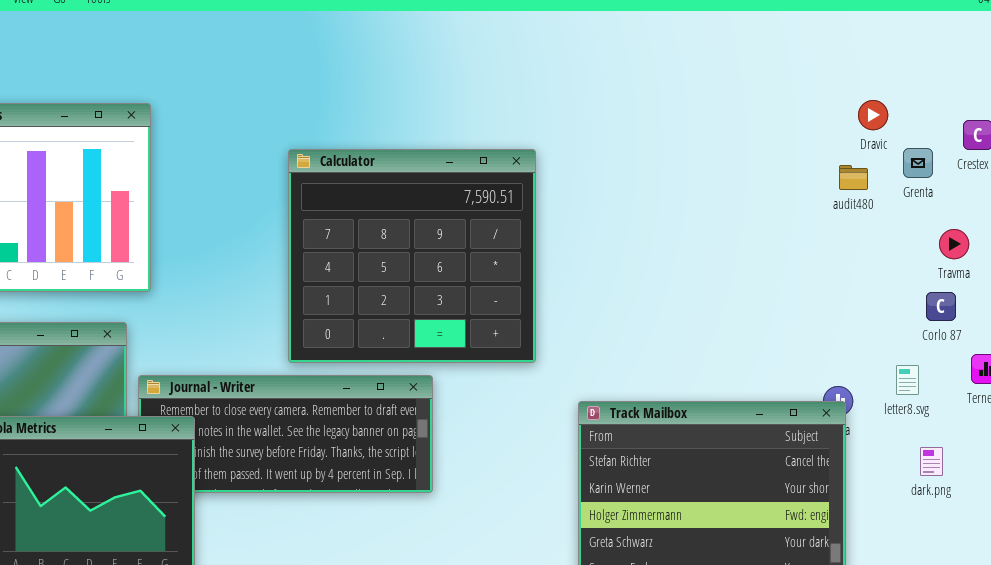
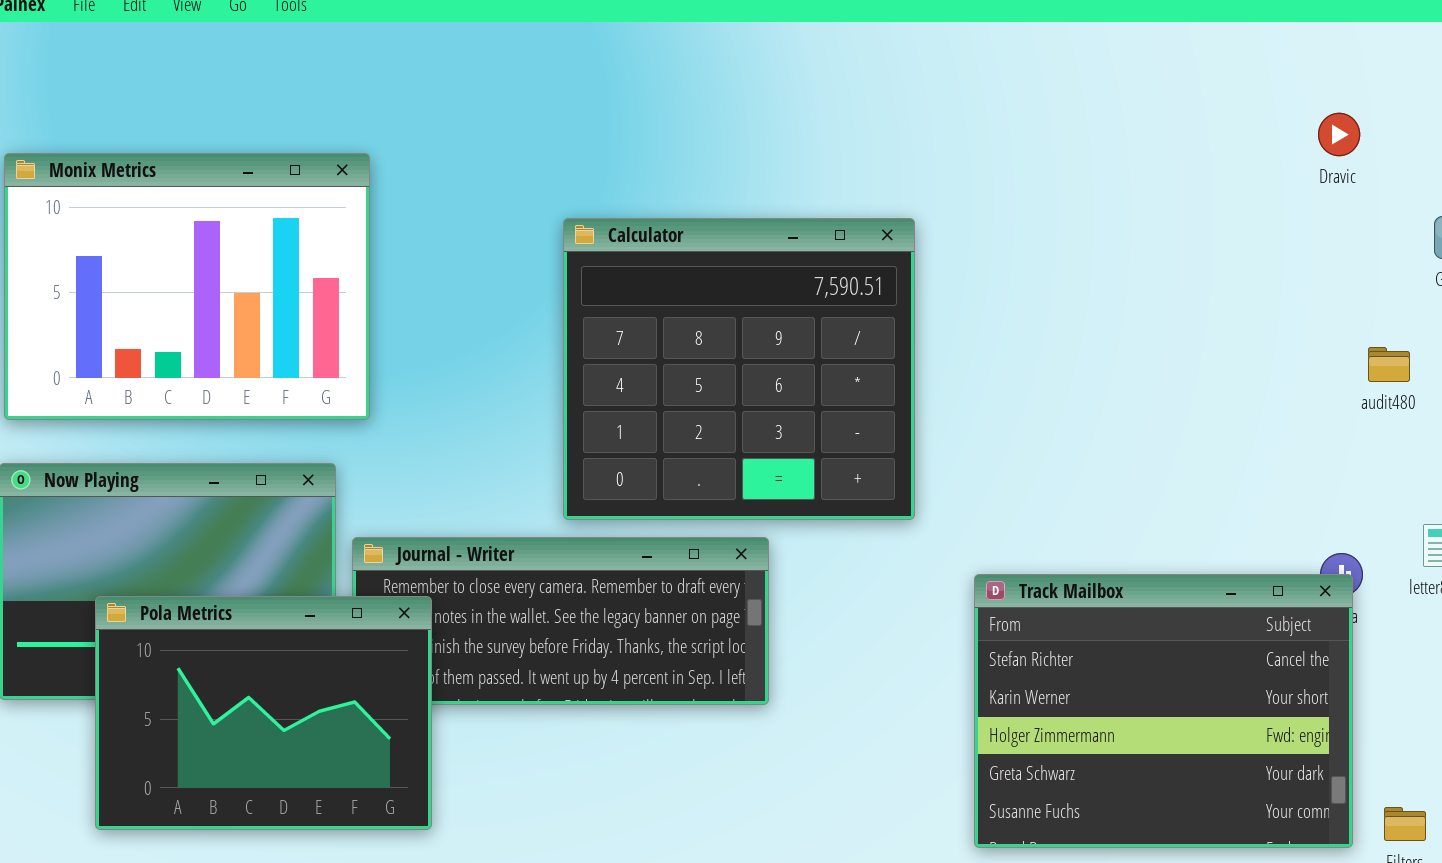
Dravic: [858,100,888,130] -> [1318,113,1360,156], moved
audit480: [839,165,868,190] -> [1368,347,1410,382], moved

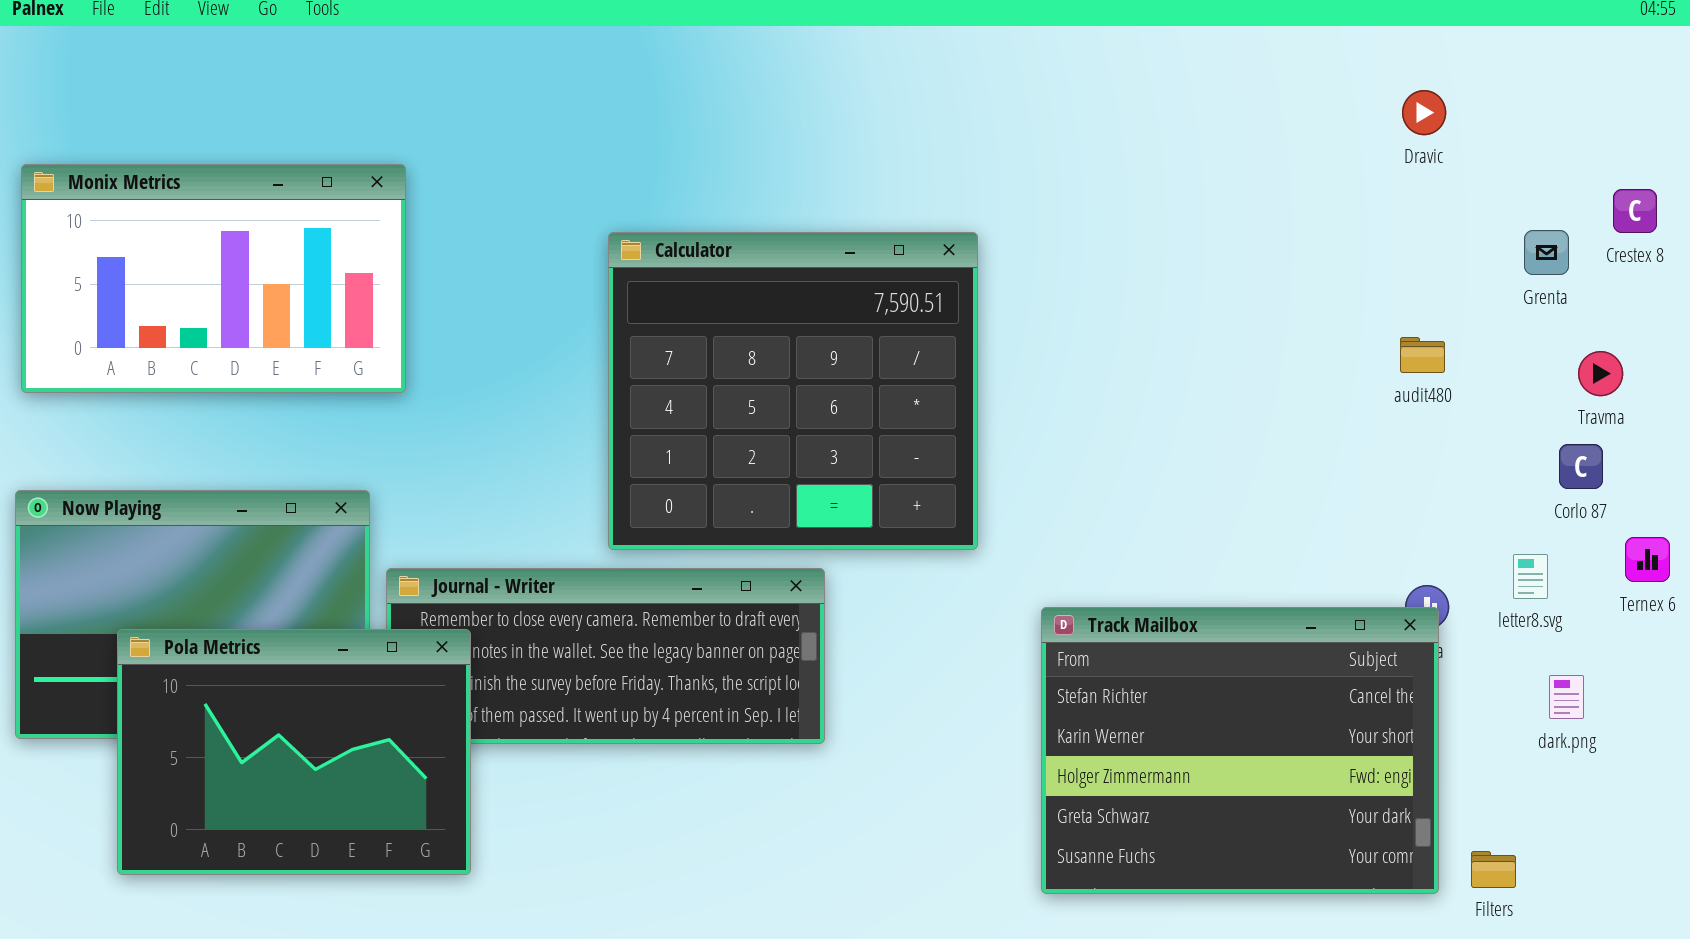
Dravic: [1318,113,1360,156] -> [1402,90,1446,135], moved
Monix Metrics: [4,153,370,420] -> [21,164,406,393], resized
audit480: [1368,347,1410,382] -> [1400,337,1445,373], moved

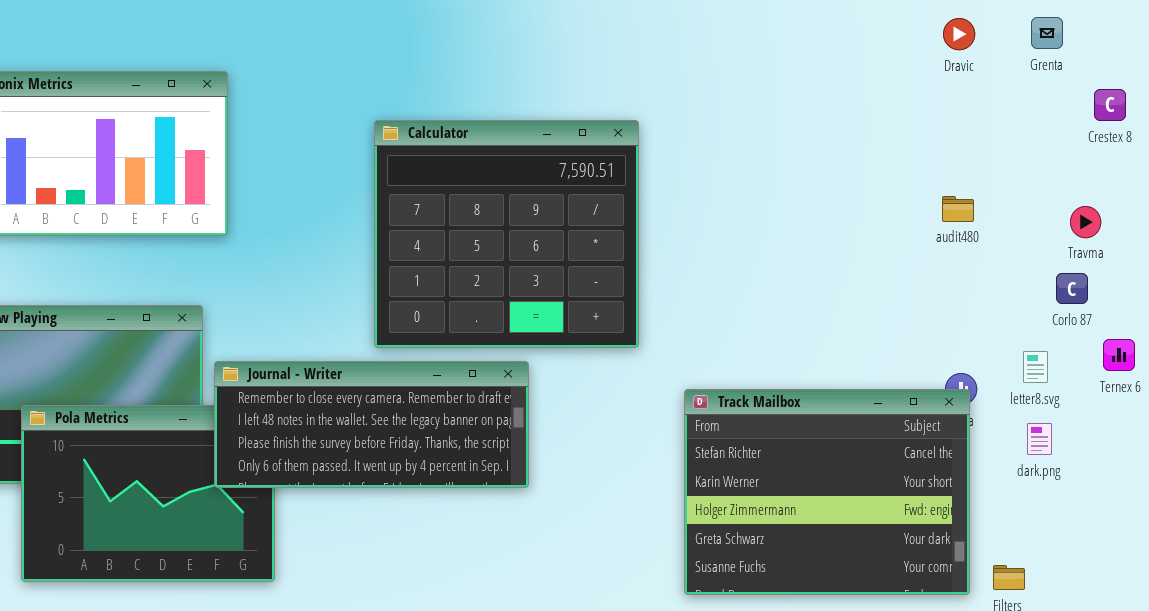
Grenta: [1524,230,1569,275] -> [1031,17,1063,49], moved
Journal - Writer: [386,568,825,744] -> [214,361,529,488], raised
dark.png: [1549,675,1584,719] -> [1027,423,1052,455], moved

